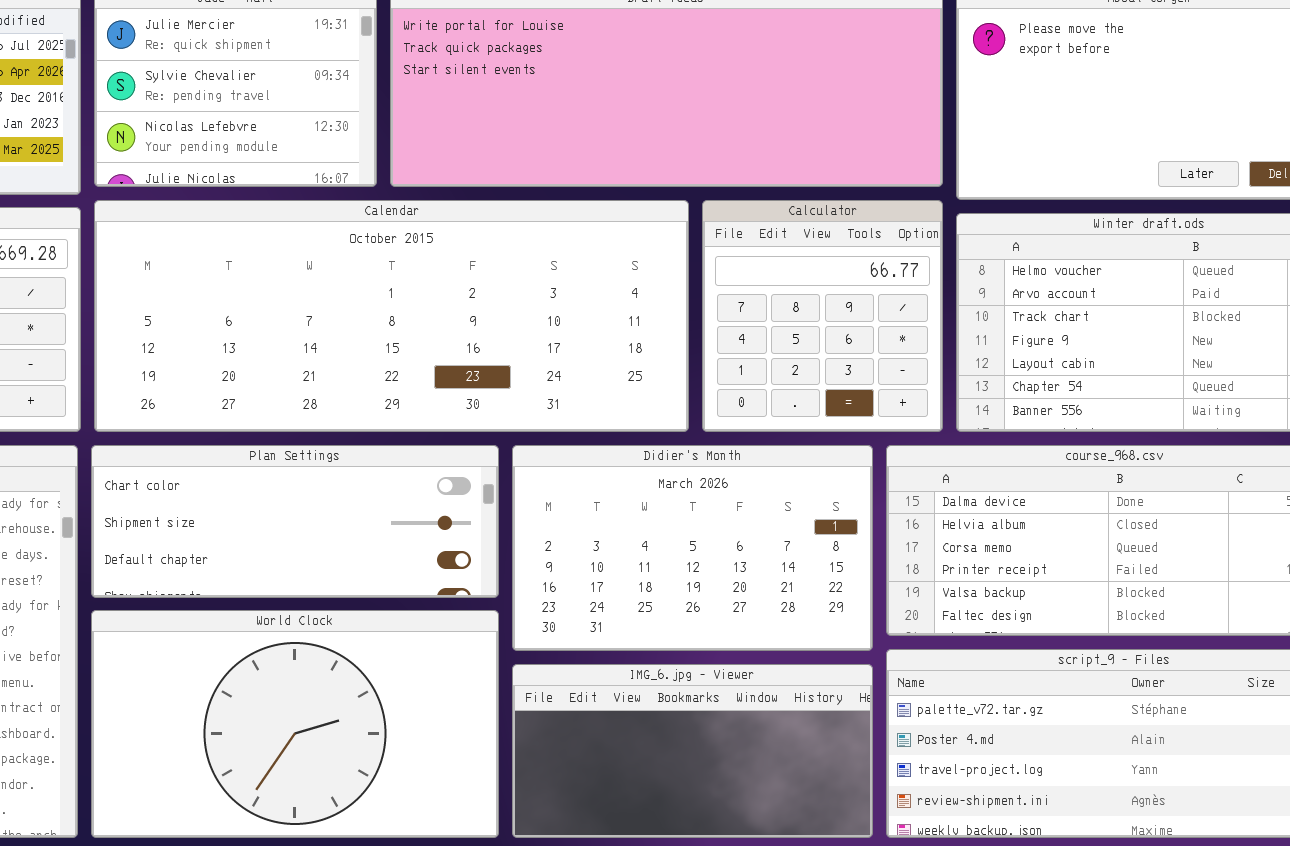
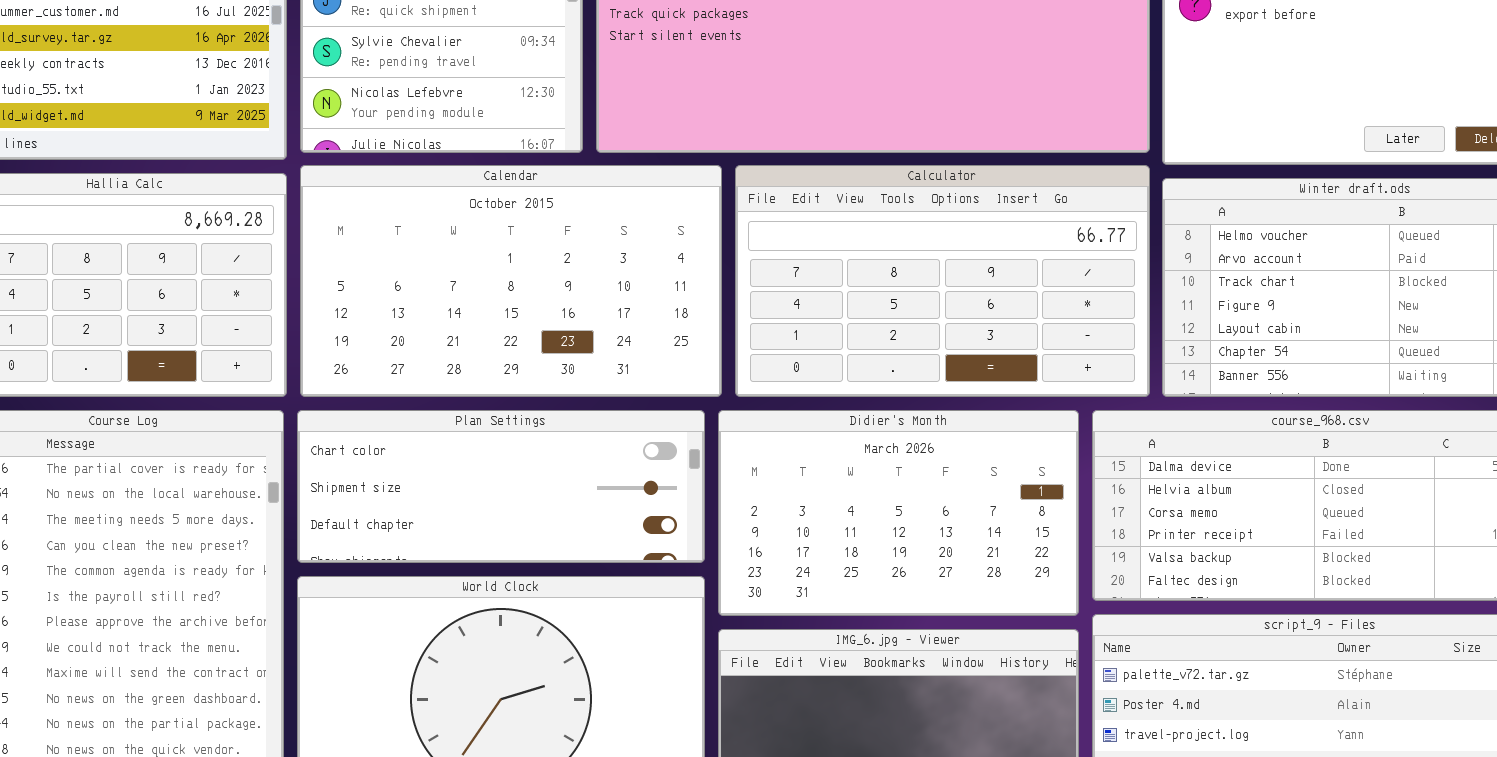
Calendar: [94,200,689,432] -> [300,165,722,397], resized
Calculator: [702,200,943,432] -> [735,165,1150,397], resized

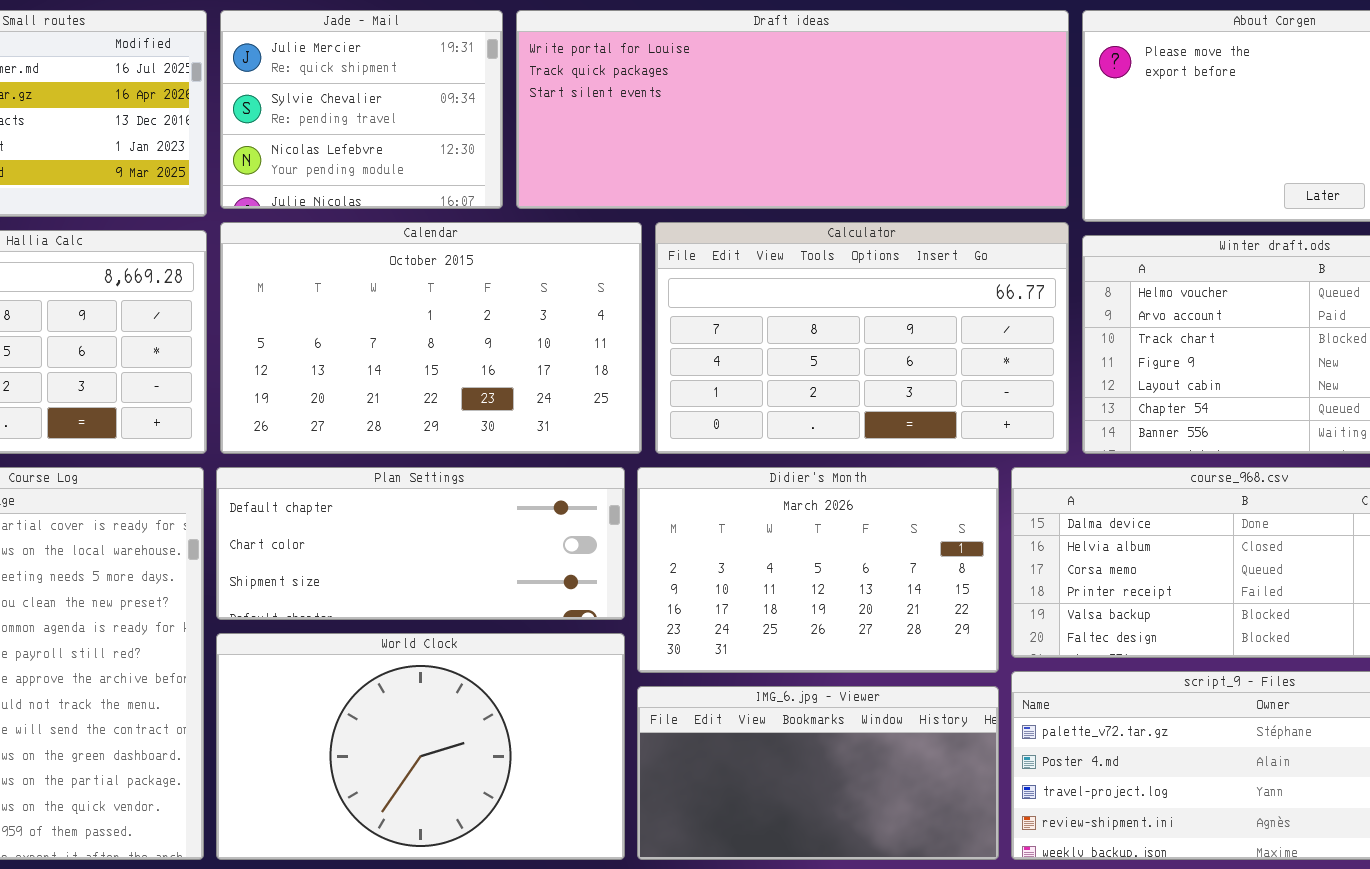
Plan Settings: [297,410,705,563] -> [216,467,625,620], scrolled up 1 row

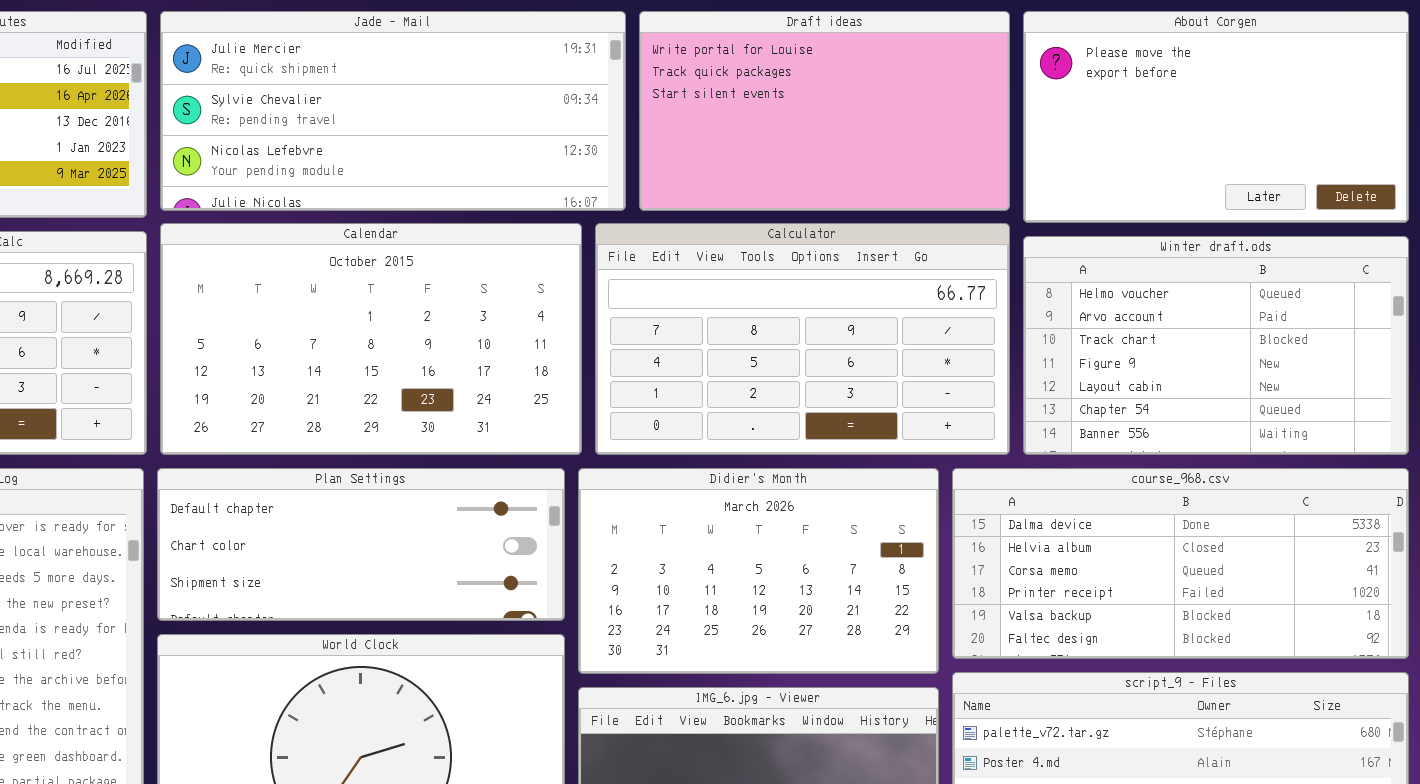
Jade - Mail: [220,10,503,209] -> [160,11,626,211], resized
Draft ideas: [516,10,1069,209] -> [639,11,1010,211], resized

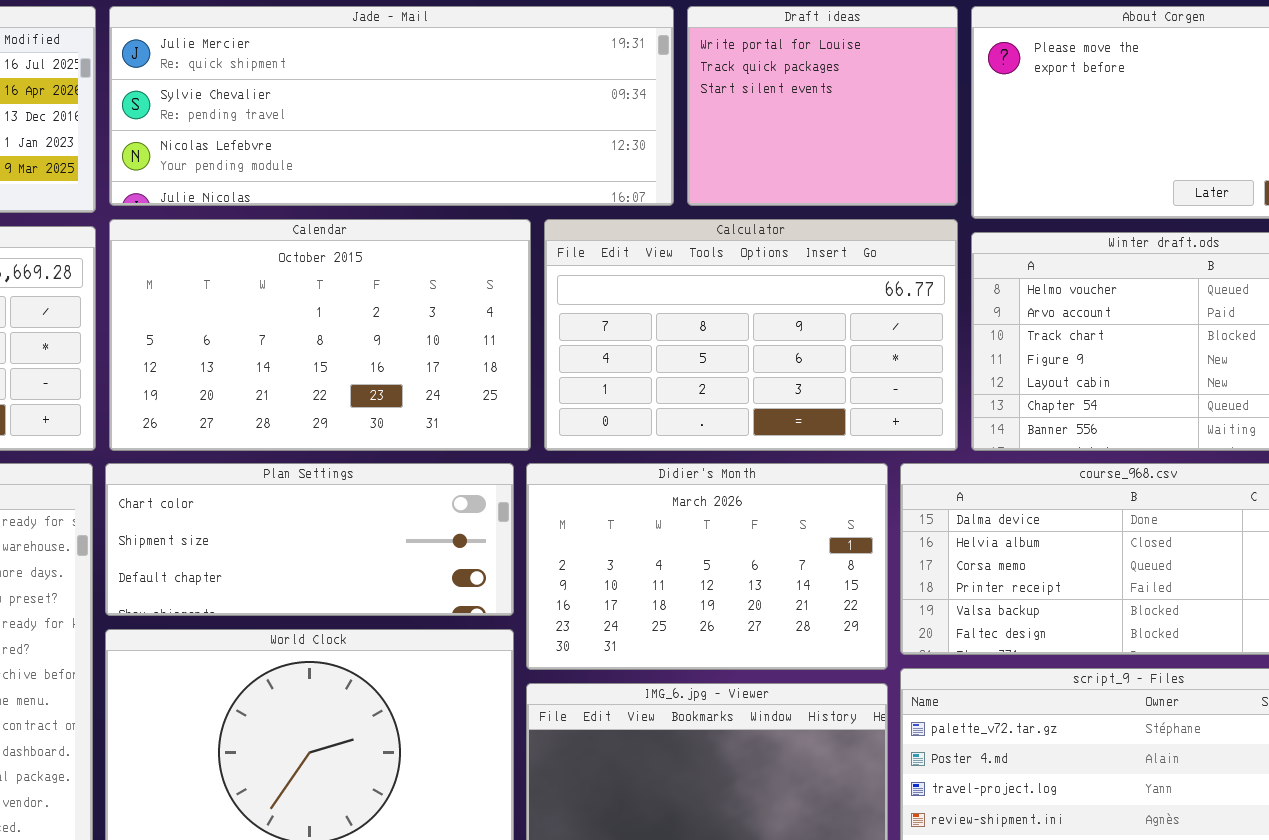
Jade - Mail: [160,11,626,211] -> [109,6,674,206], resized
Draft ideas: [639,11,1010,211] -> [687,6,958,206], resized
Plan Settings: [157,468,565,621] -> [105,463,514,616], scrolled down 1 row

